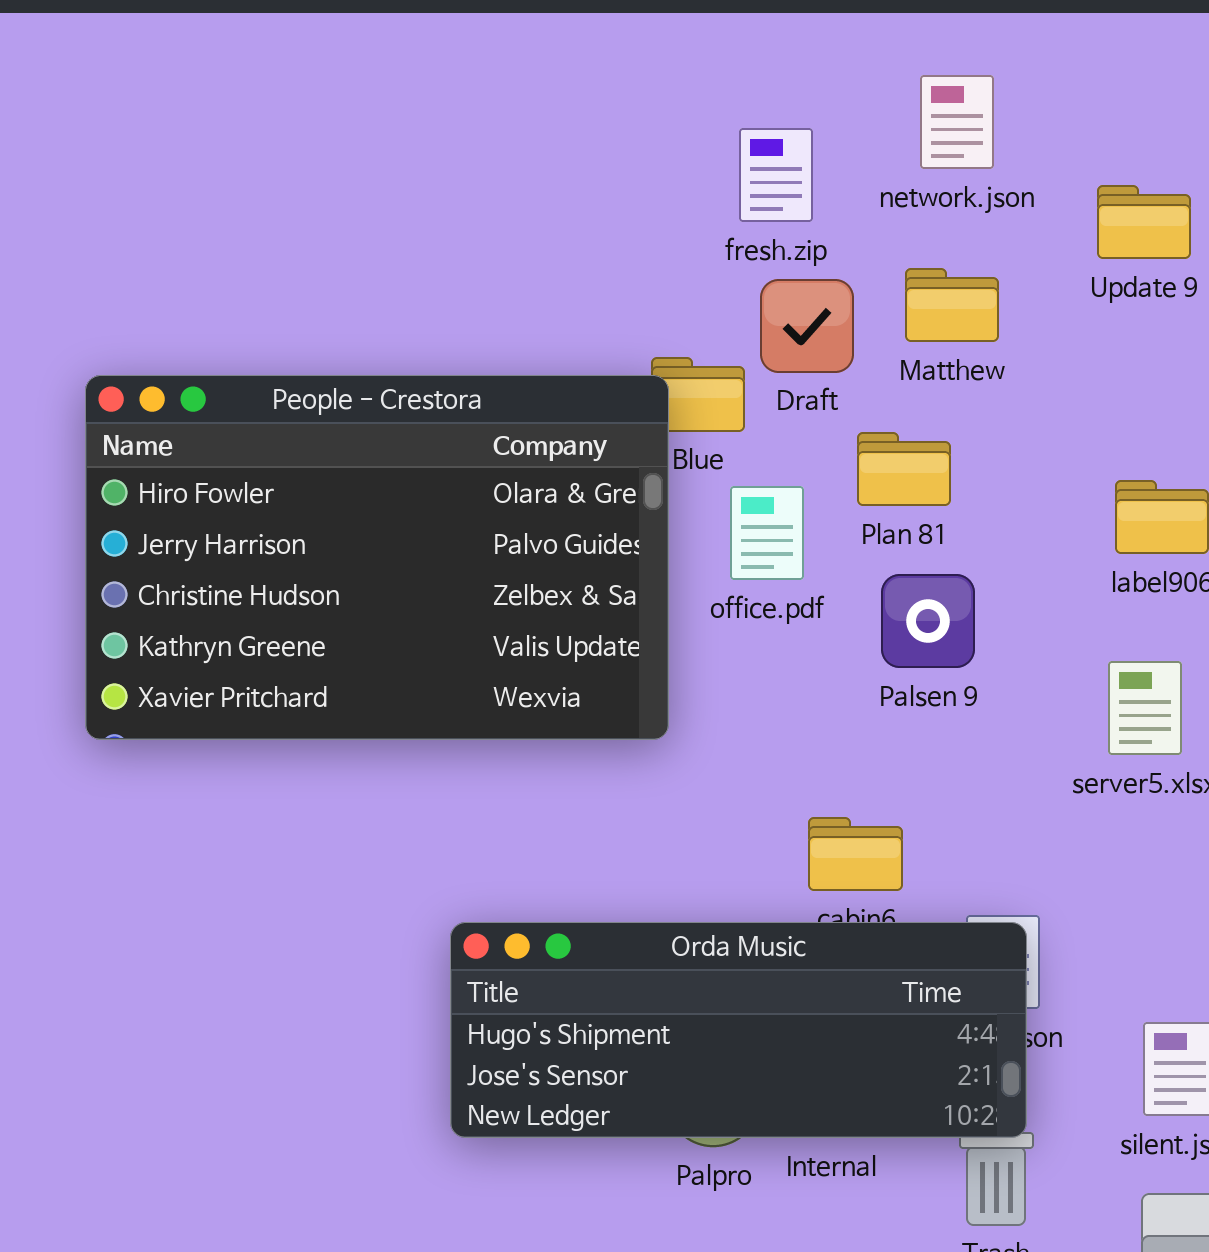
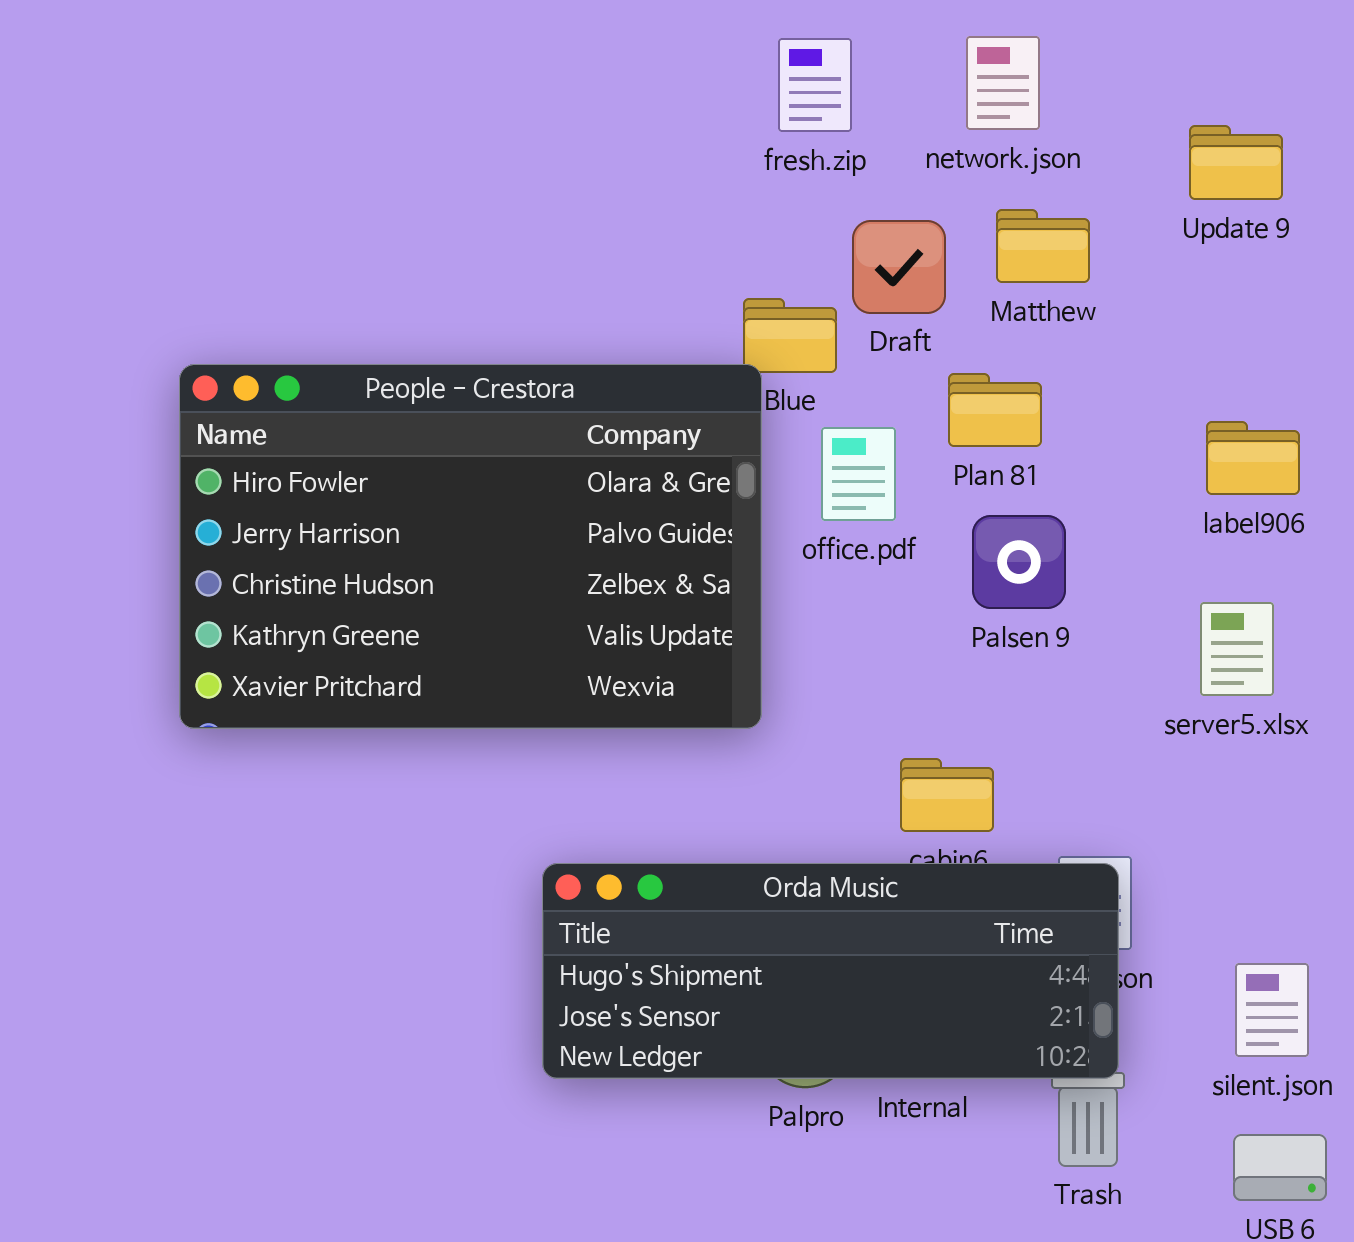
network.json: [920,75,994,169] -> [966,36,1040,130], moved
fresh.zip: [739,128,813,222] -> [778,38,852,132], moved
People - Crestora: [85,375,669,740] -> [179,364,762,729], moved

